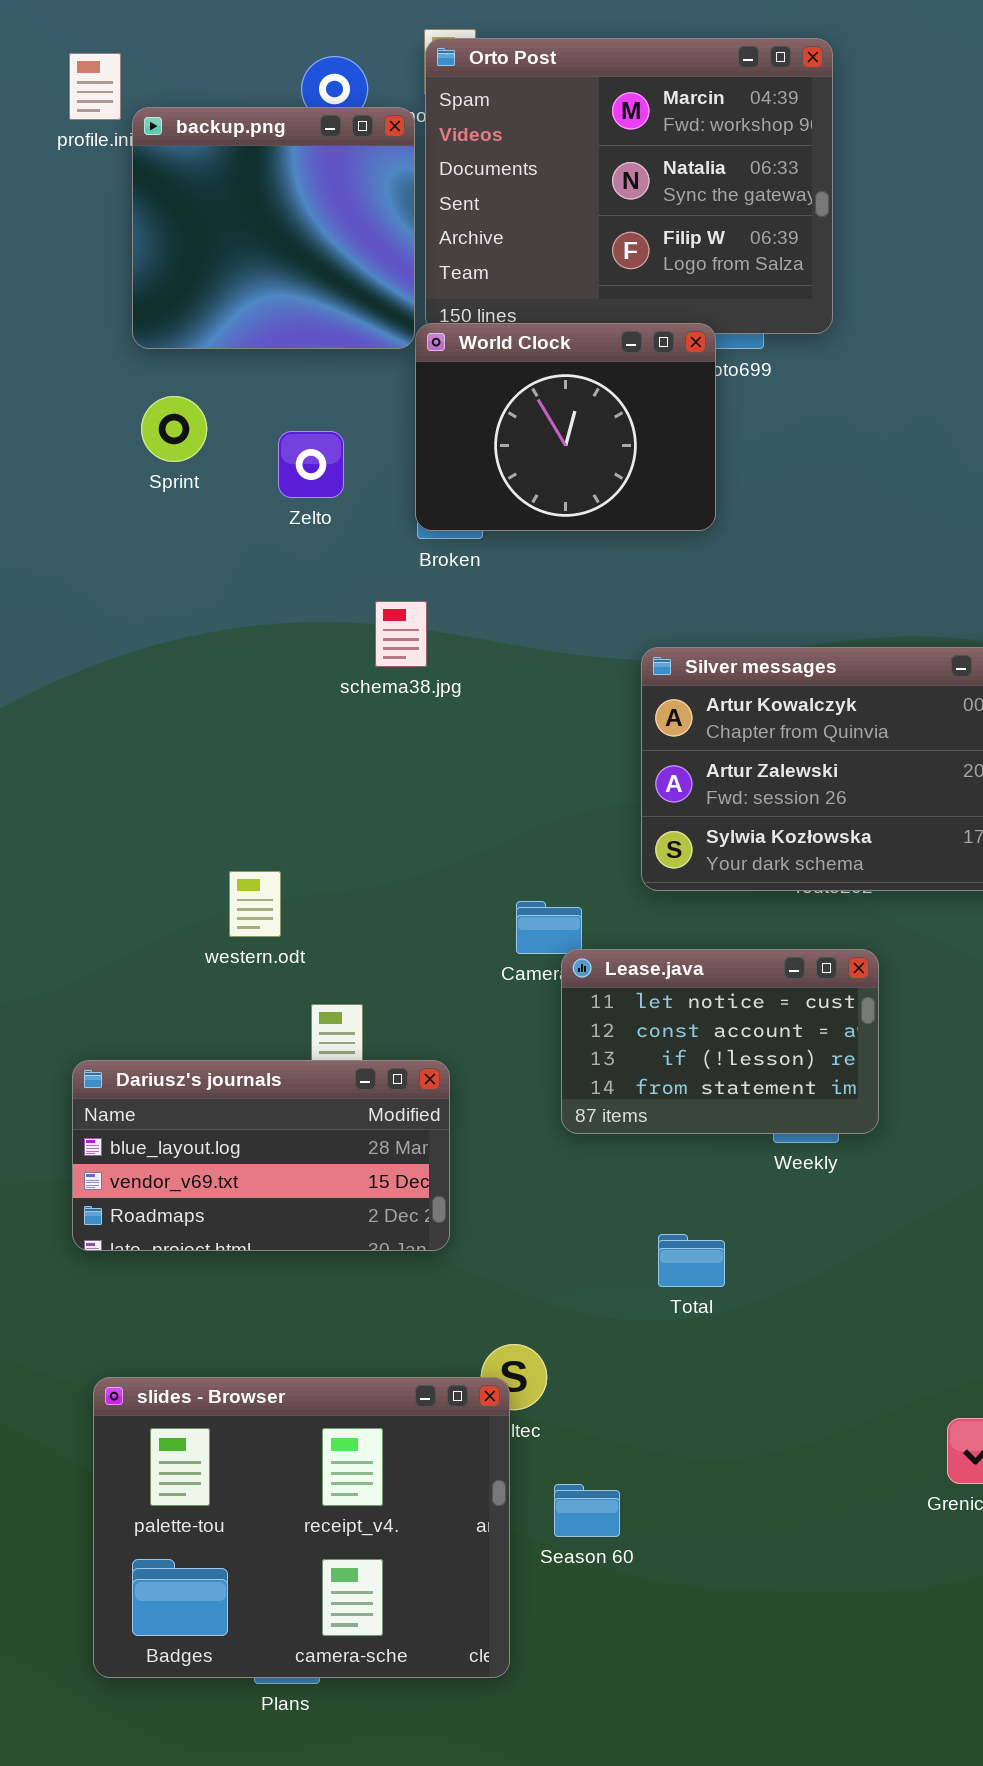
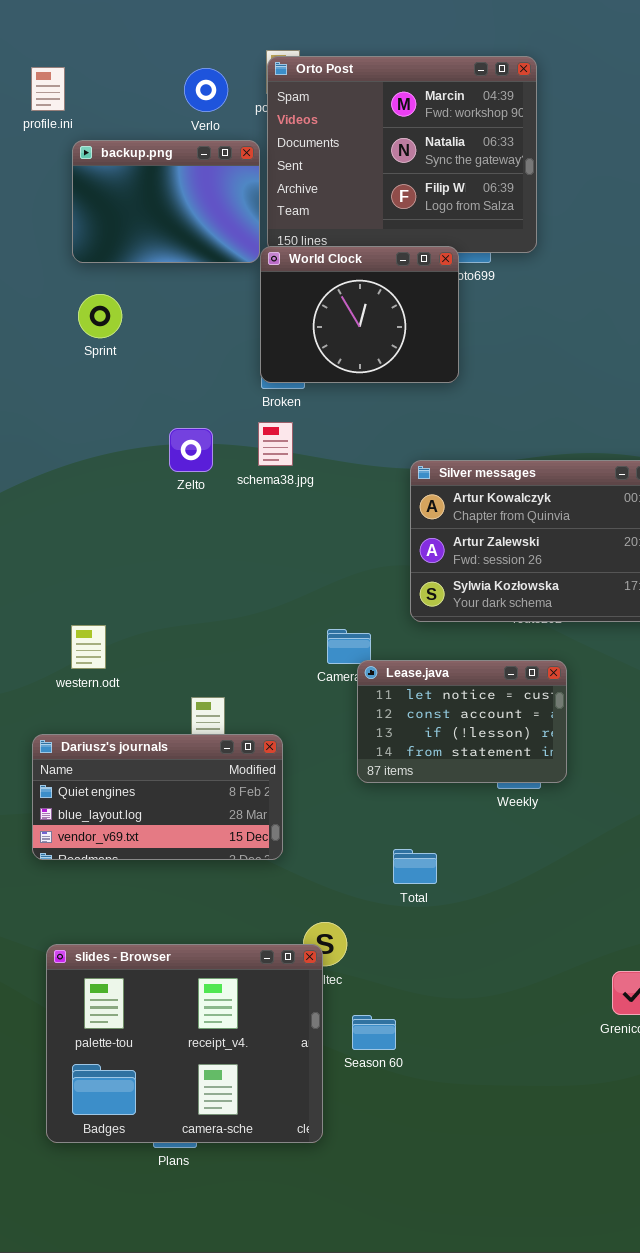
backup.png: [132,107,415,349] -> [72,140,260,263], resized
Zelto: [278,431,344,498] -> [169,428,213,472], moved
schema38.jpg: [375,601,427,667] -> [258,422,293,466], moved
western.odt: [229,871,281,937] -> [71,625,106,669], moved
Dariusz's journals: [72,1060,450,1251] -> [32,734,283,860], scrolled up 1 row
Total: [658,1234,725,1287] -> [393,849,437,884], moved

